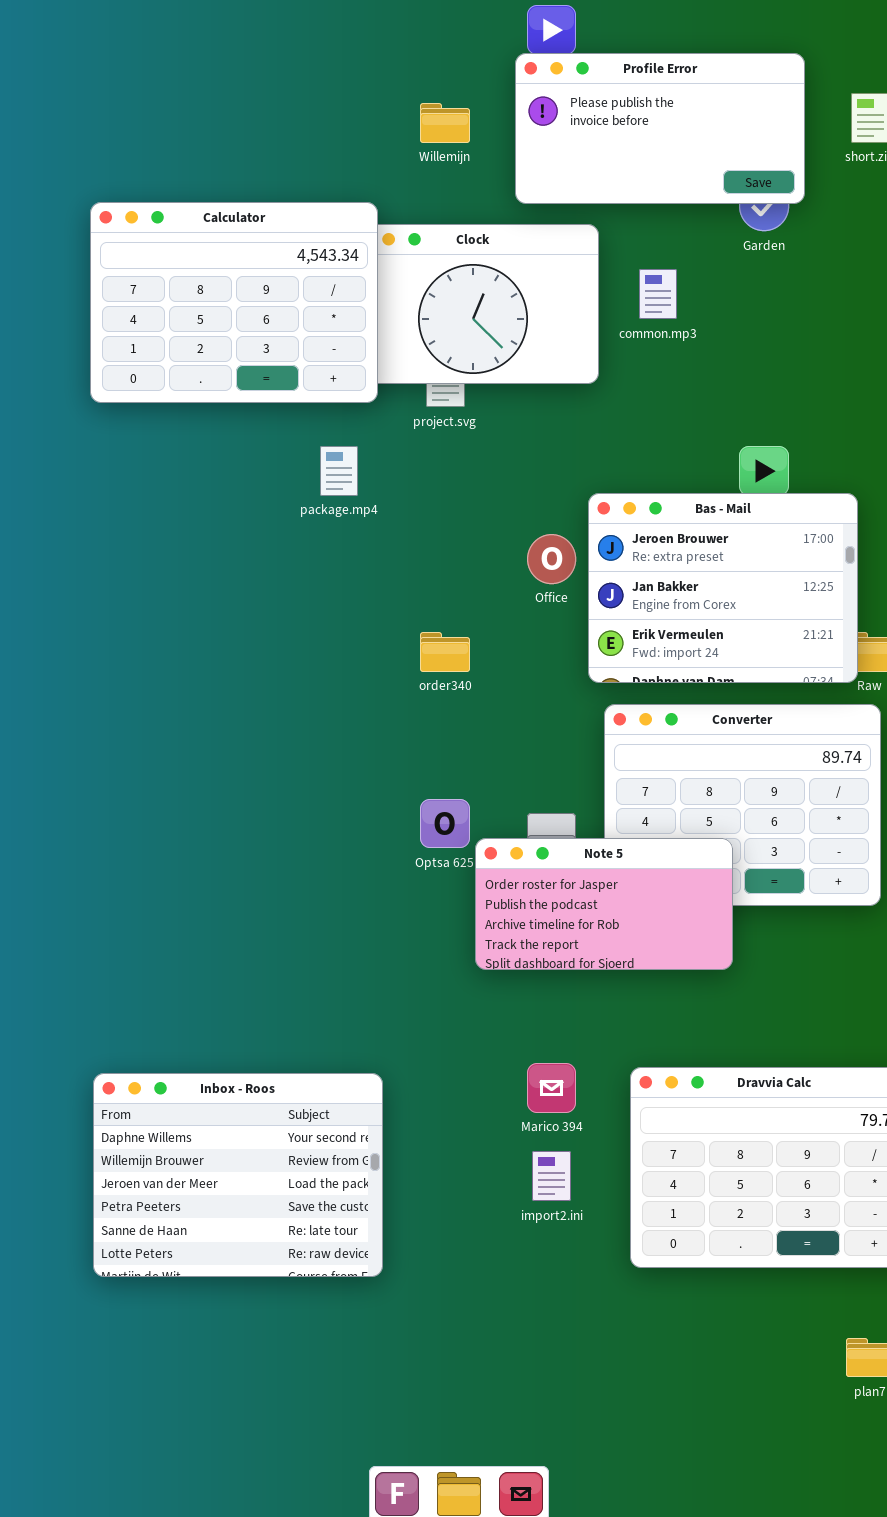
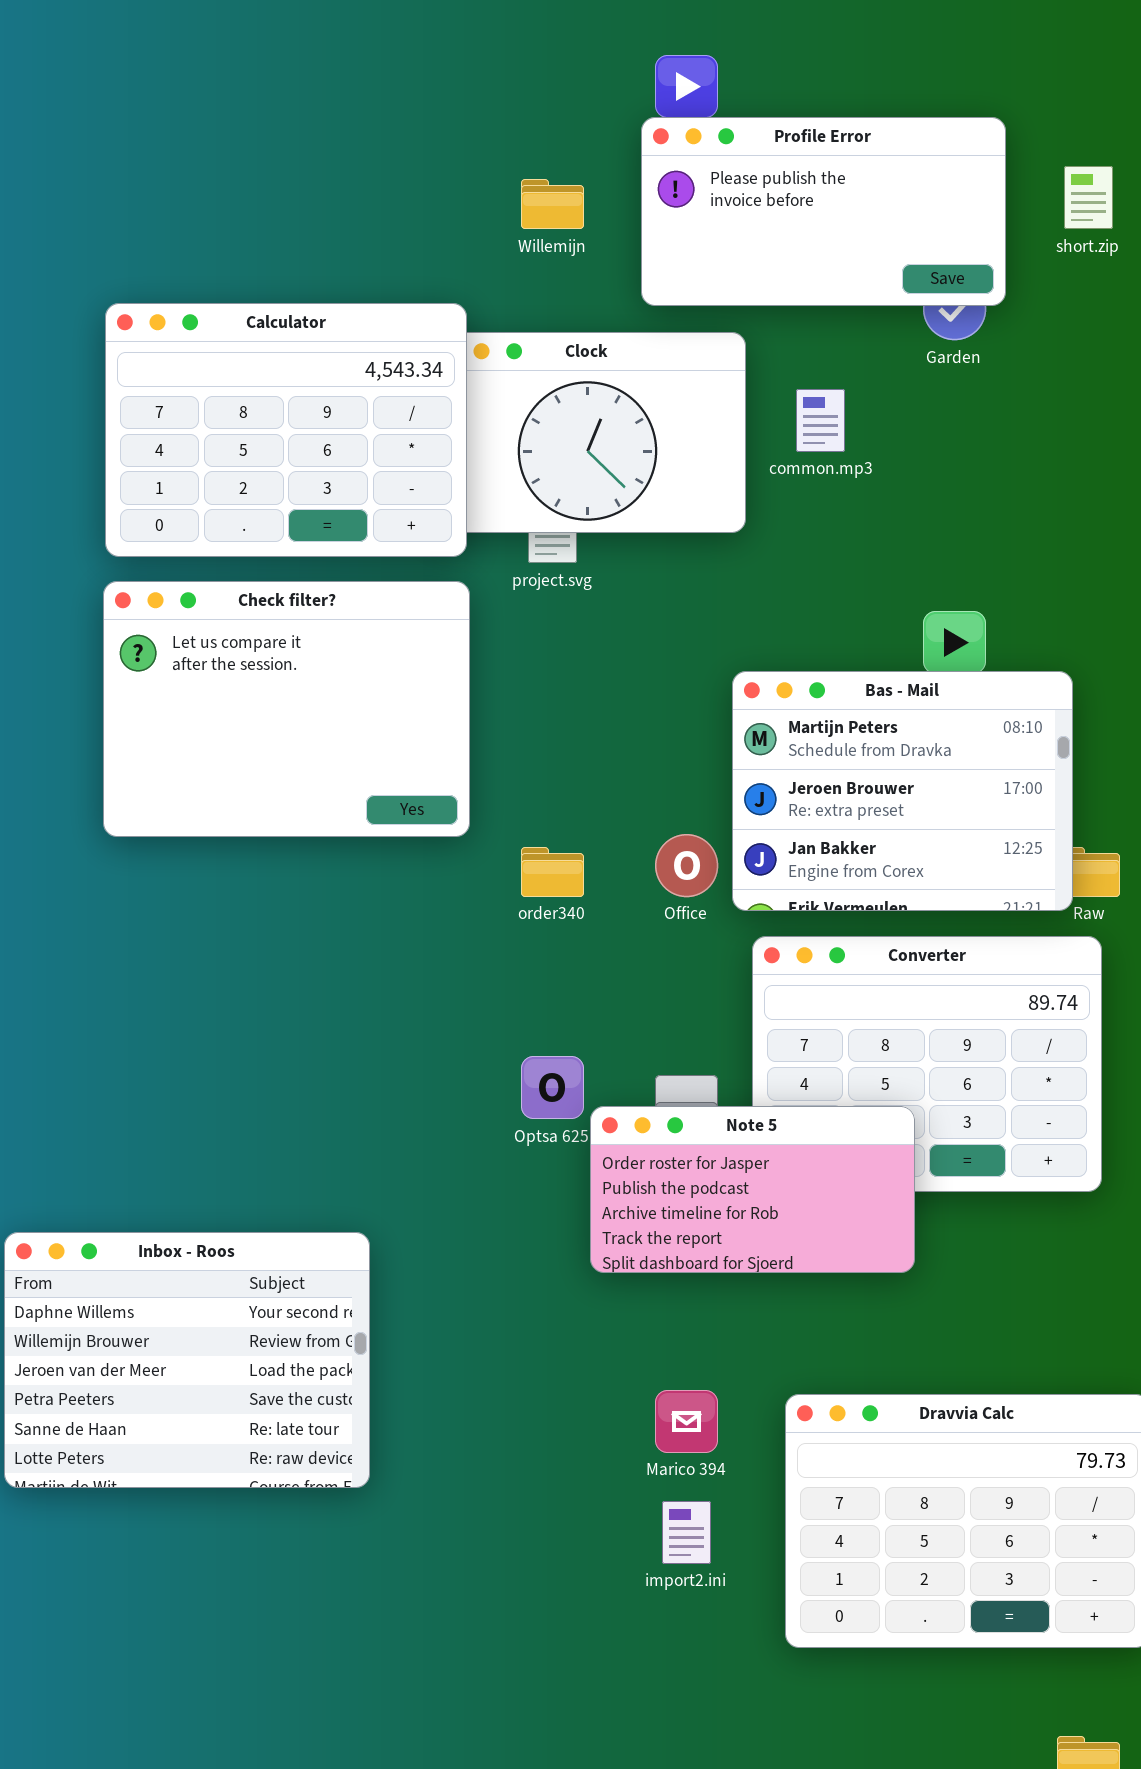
Check filter?: none -> [103,581,470,837], opened
Bas - Mail: [588,493,858,683] -> [732,671,1073,911], scrolled up 1 row
Office: [527,534,576,584] -> [655,834,718,897], moved
Inbox - Roos: [93,1073,383,1277] -> [4,1232,370,1488], moved

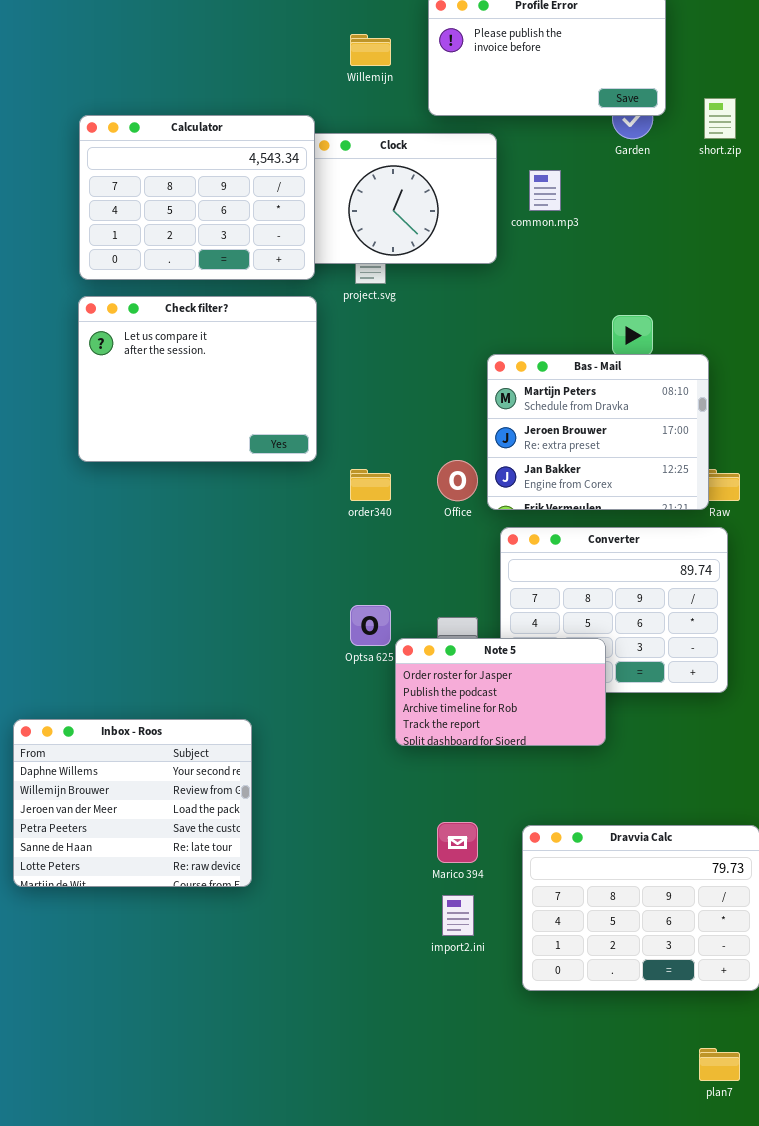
short.zip: [1064,166,1113,229] -> [704,98,736,139], moved

